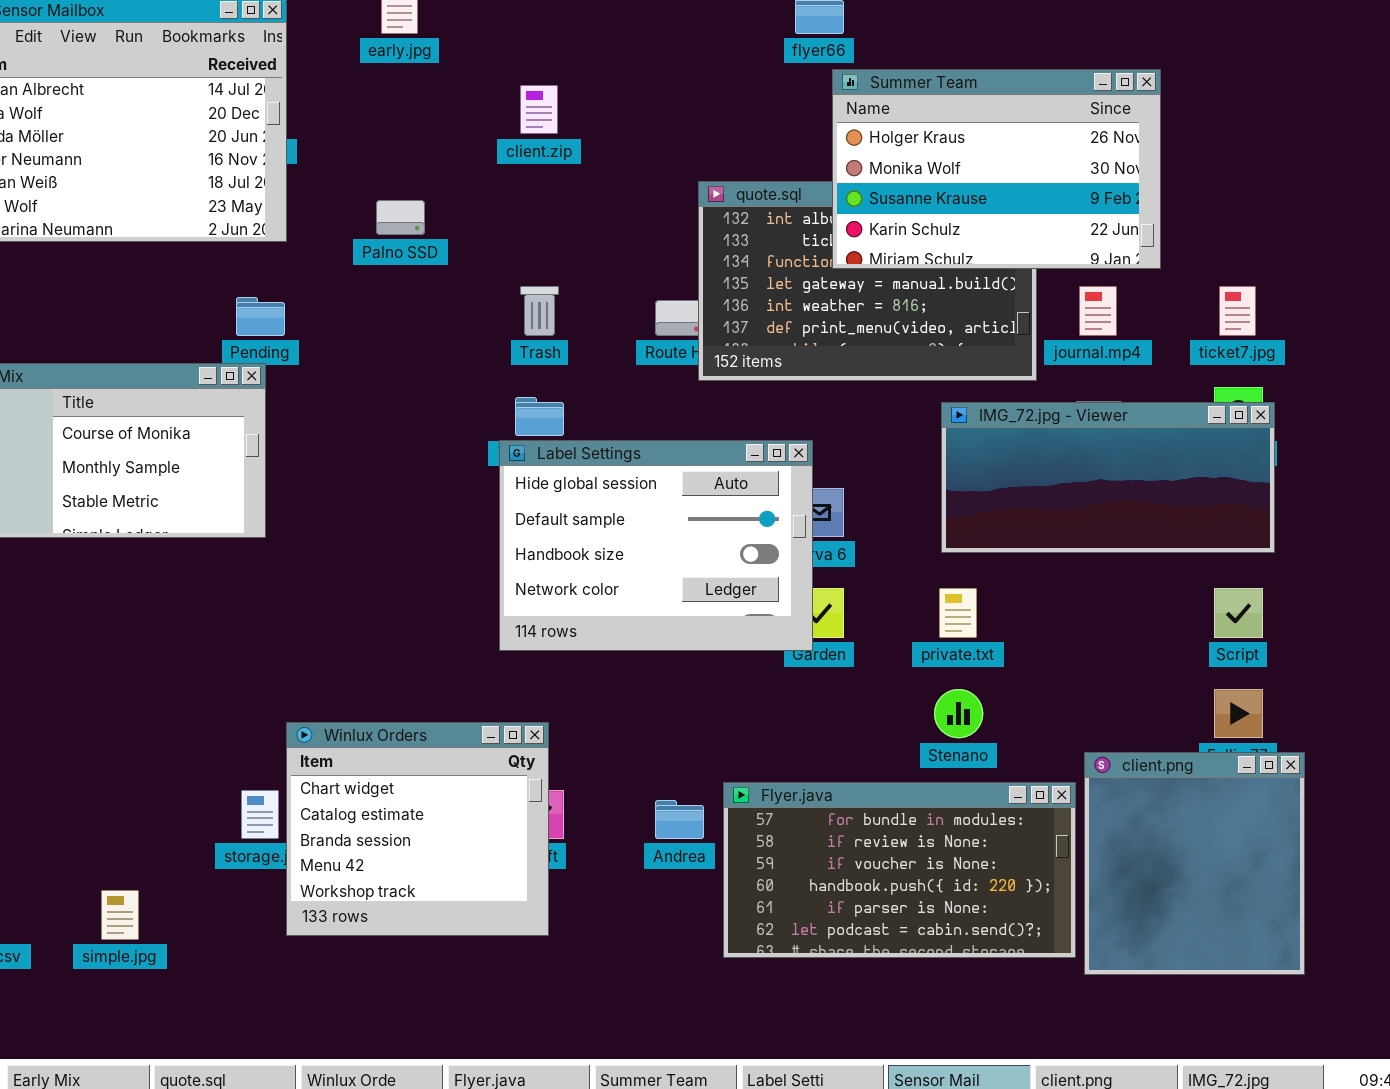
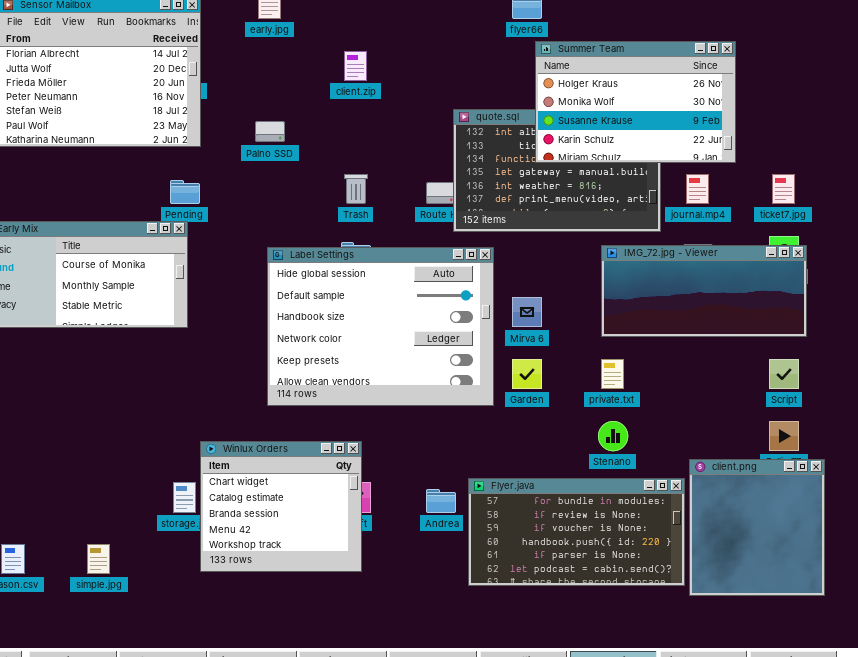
Label Settings: [499,440,813,651] -> [267,247,494,406], moved, resized

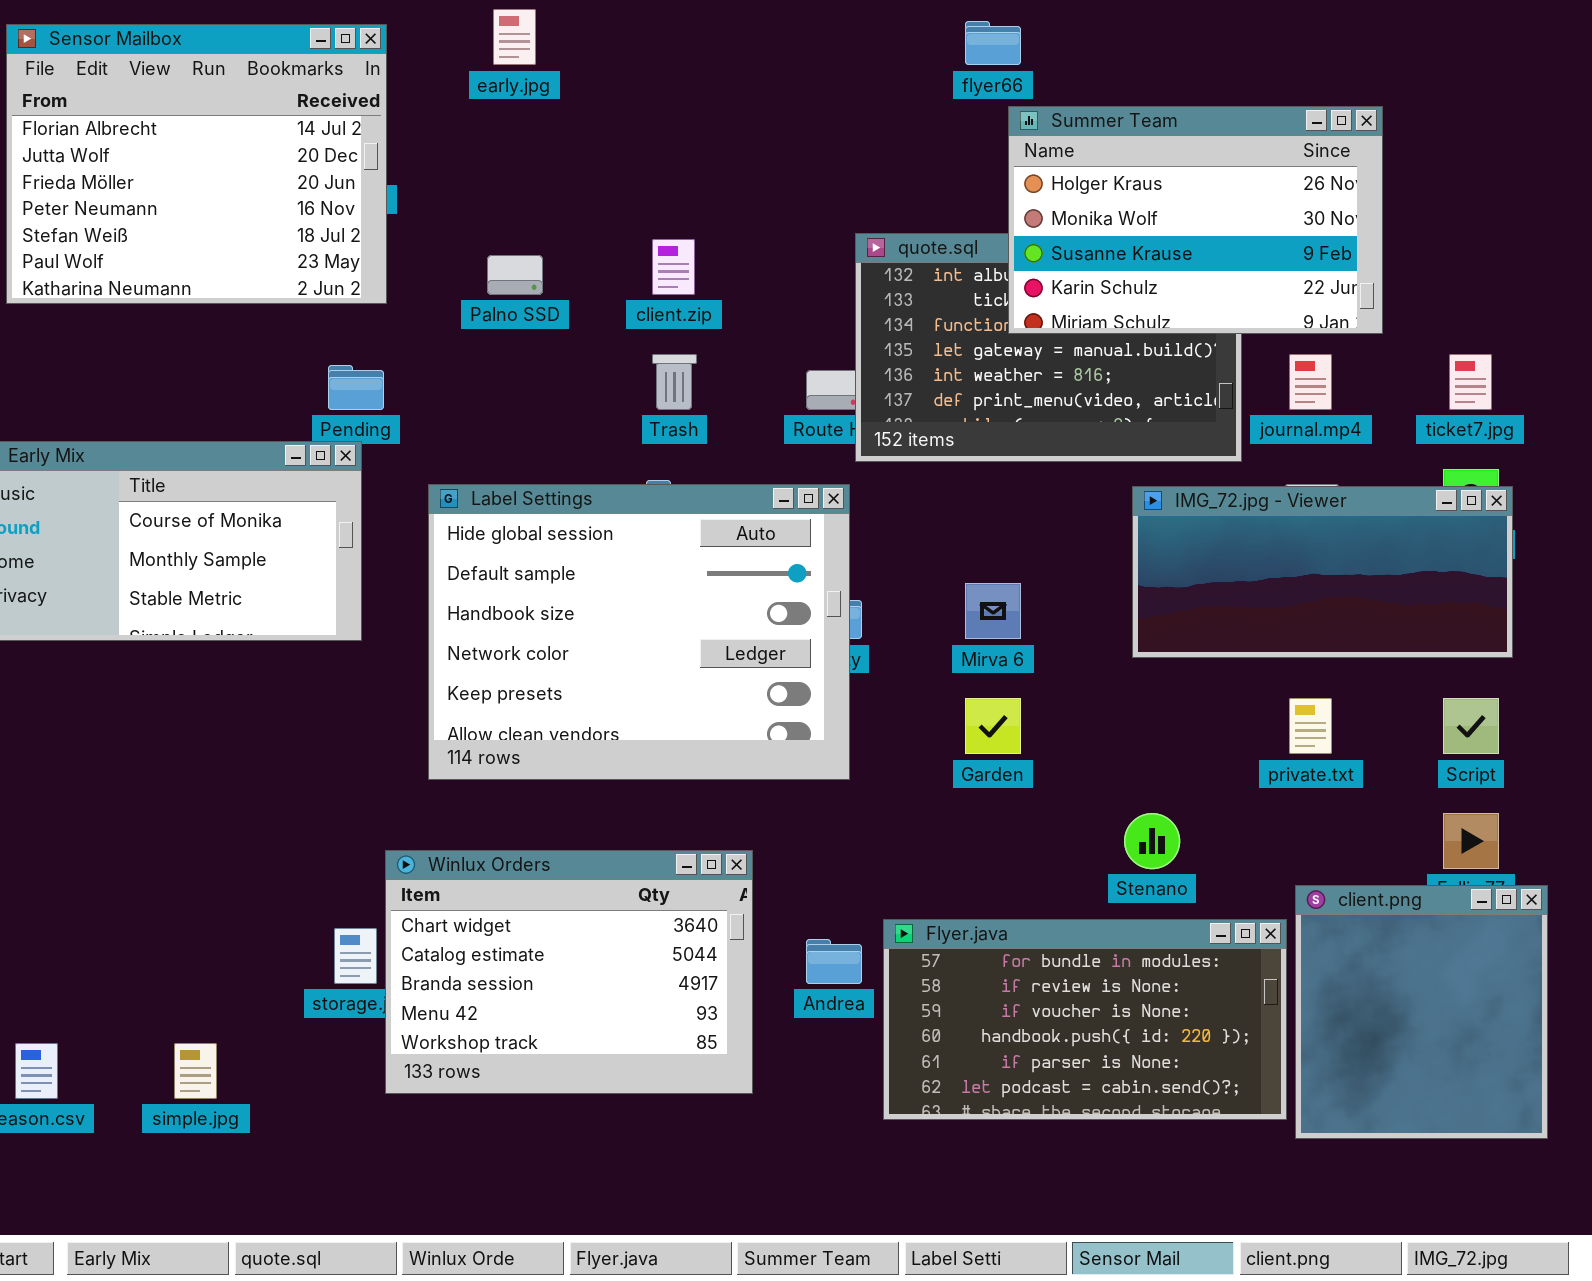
client.zip: [344,51,367,81] -> [652,239,695,295], moved
Label Settings: [267,247,494,406] -> [428,484,850,780], moved
private.txt: [601,359,624,389] -> [1289,698,1332,754], moved
Winlux Orders: [200,441,362,572] -> [385,850,753,1094], resized

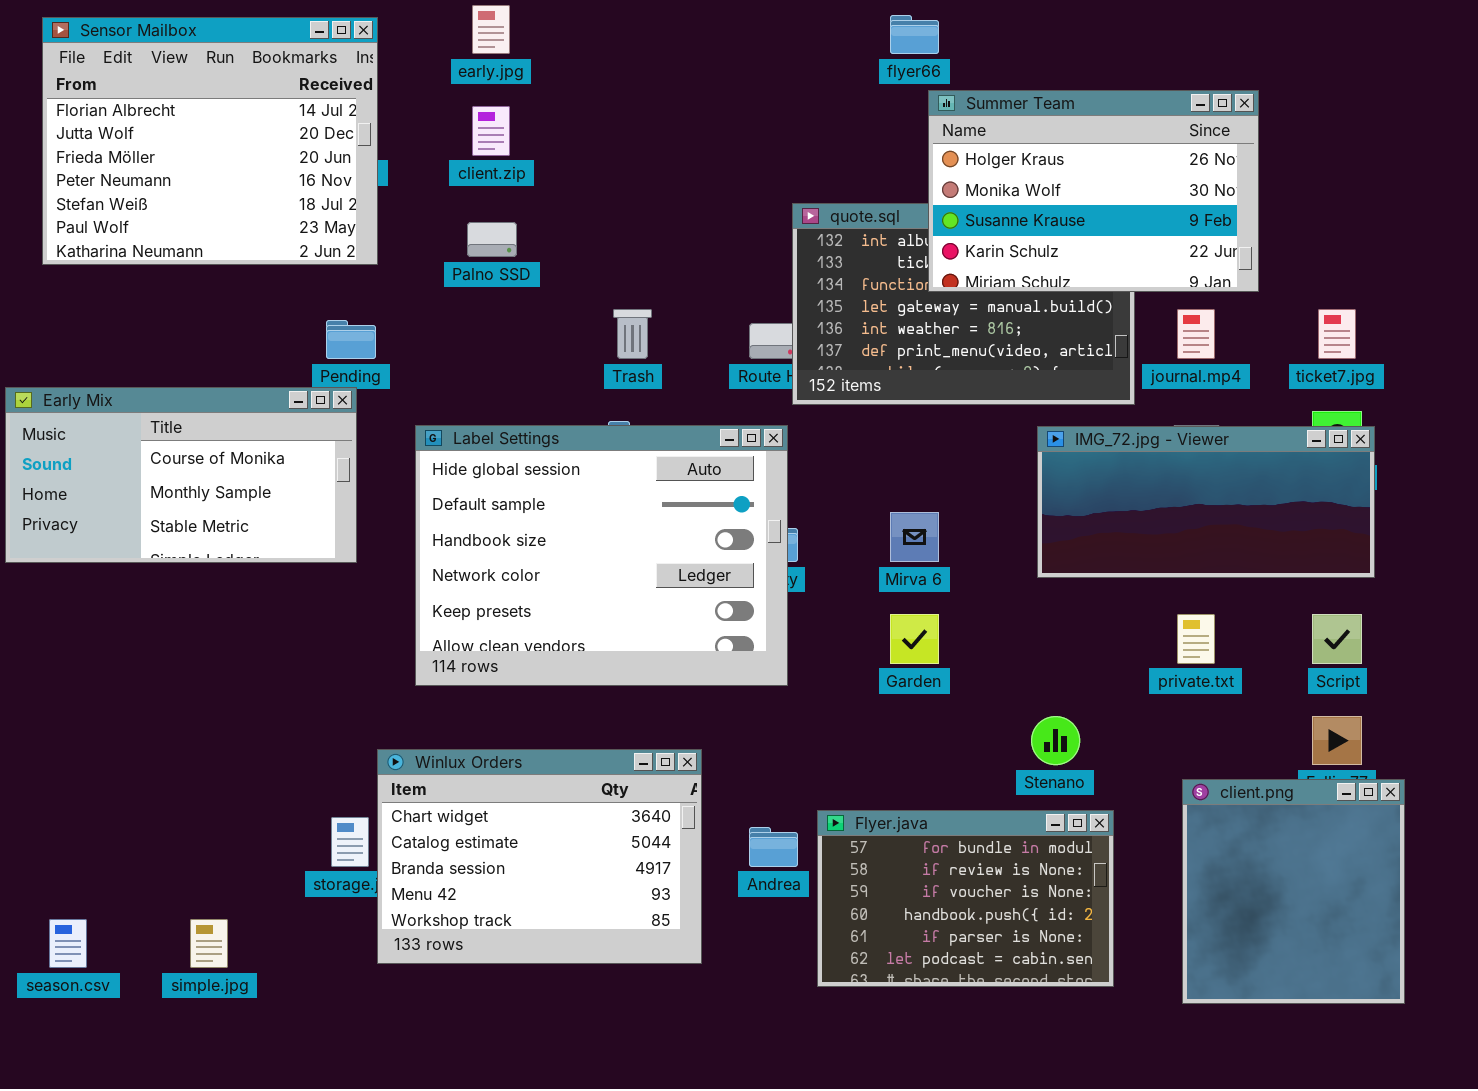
client.zip: [652,239,695,295] -> [472,106,510,156], moved
Flyer.java: [883,919,1287,1120] -> [817,810,1114,987], resized

